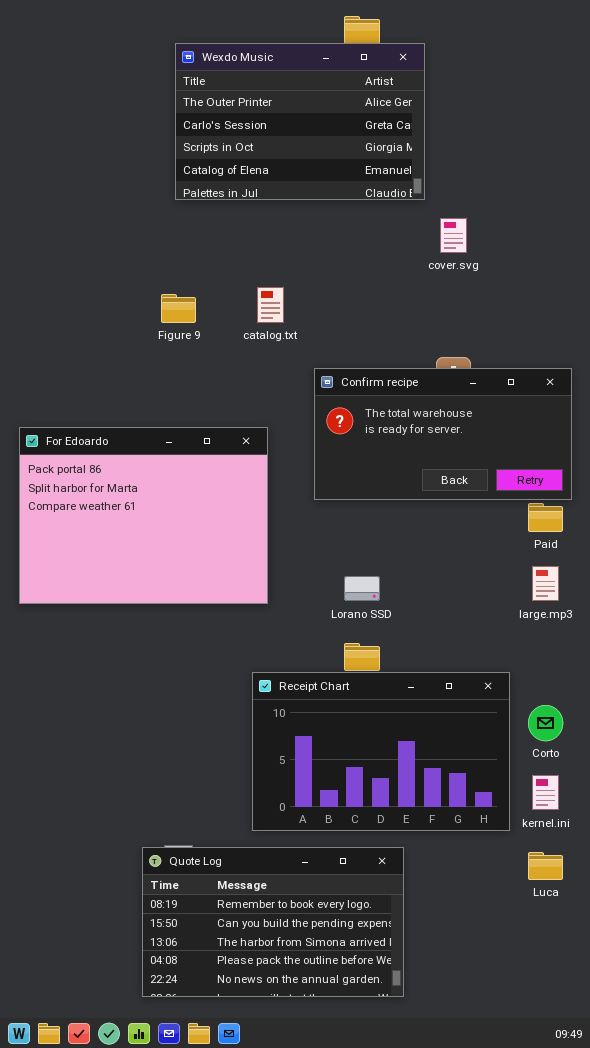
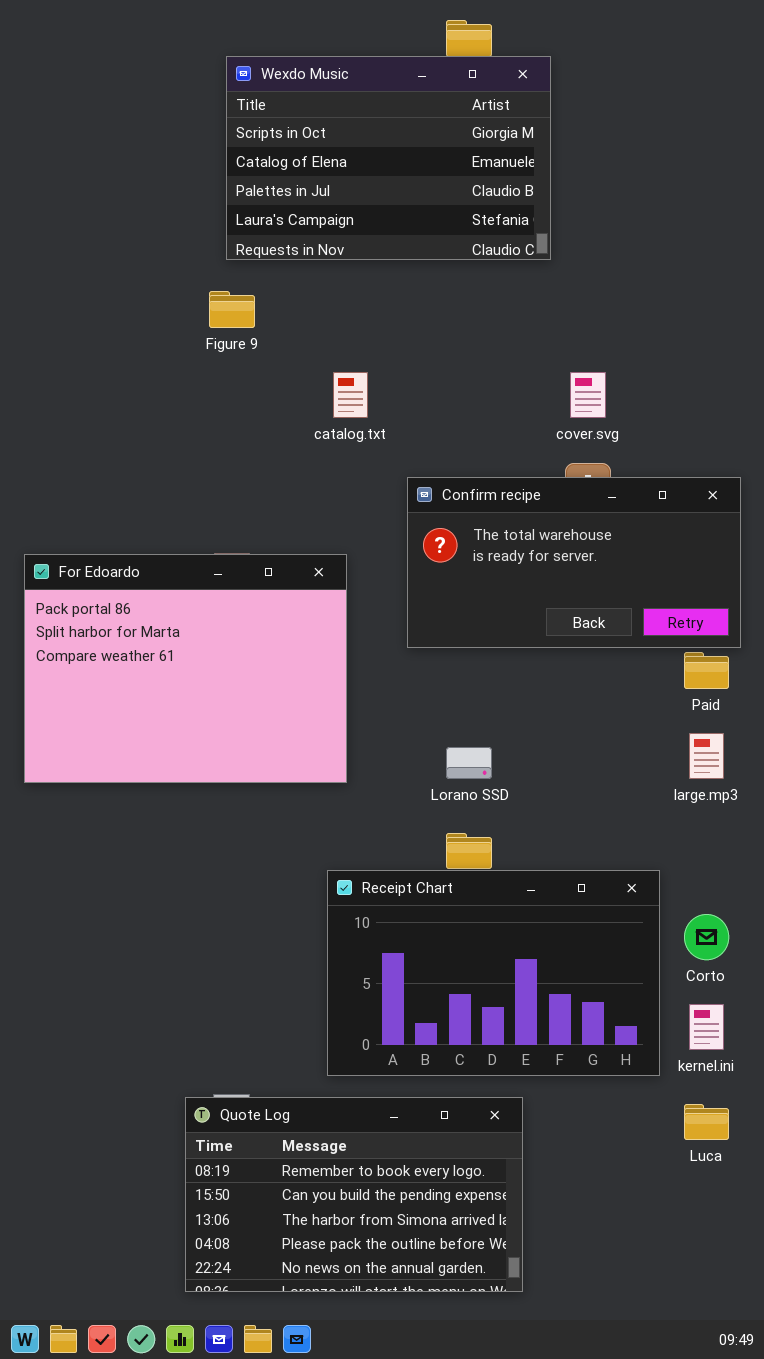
Wexdo Music: [175,43,425,200] -> [226,56,551,260], scrolled down 2 rows
cover.svg: [440,218,467,253] -> [570,372,606,418], moved
Figure 9: [161,294,196,323] -> [209,291,255,328], moved

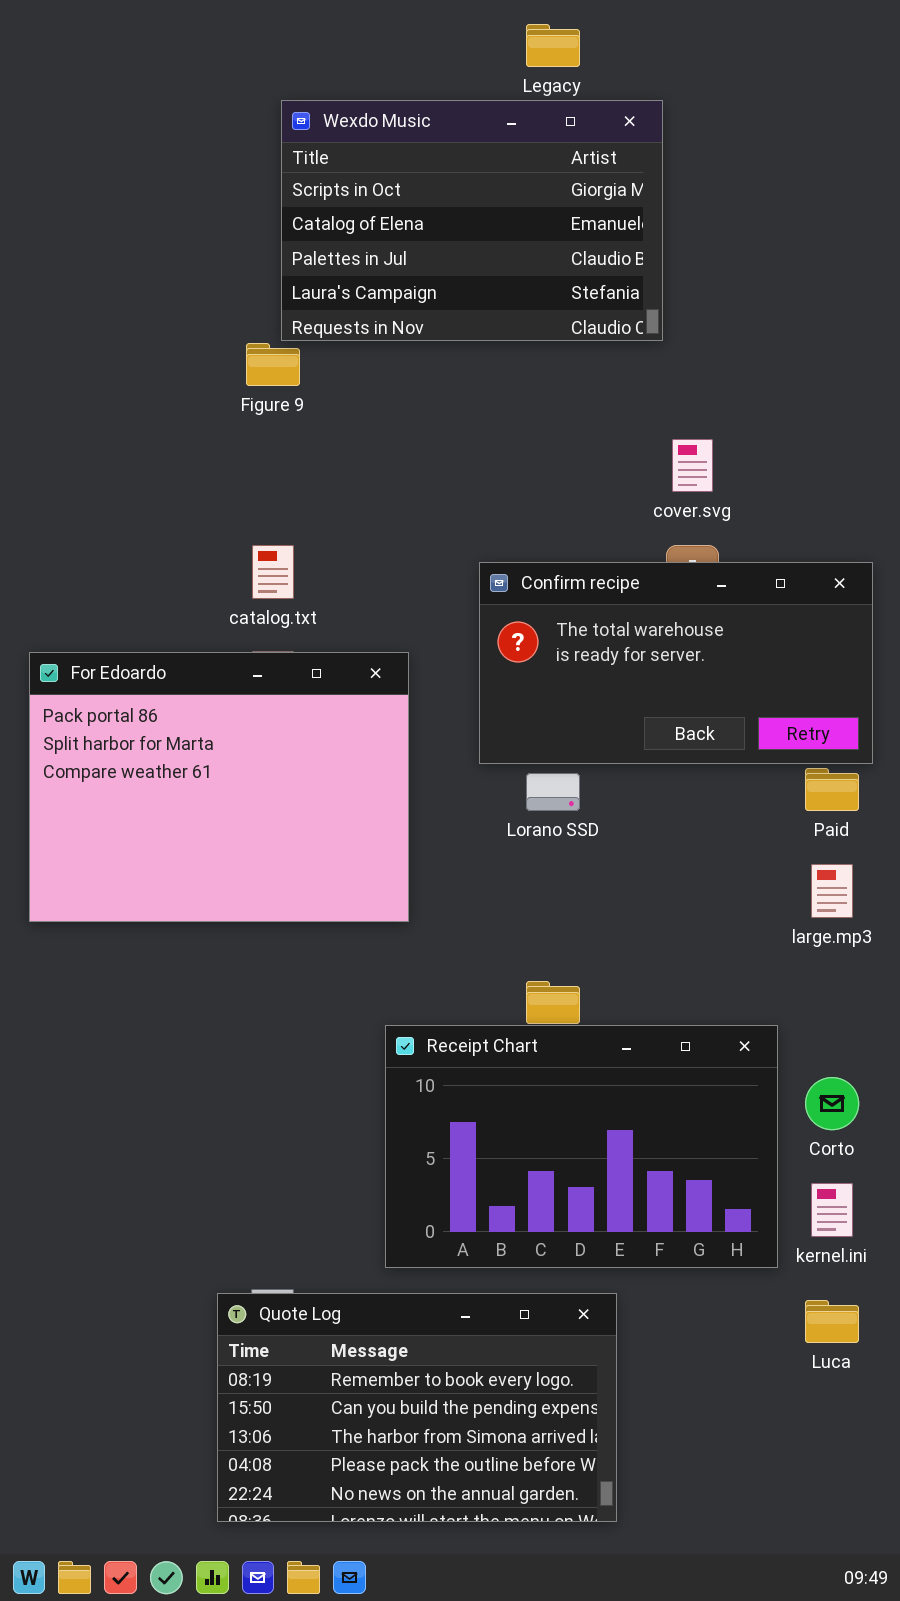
Wexdo Music: [226,56,551,260] -> [281,100,663,341], moved
catalog.txt: [333,372,368,418] -> [252,545,294,599], moved
Lorano SSD: [446,747,492,779] -> [526,773,580,811], moved

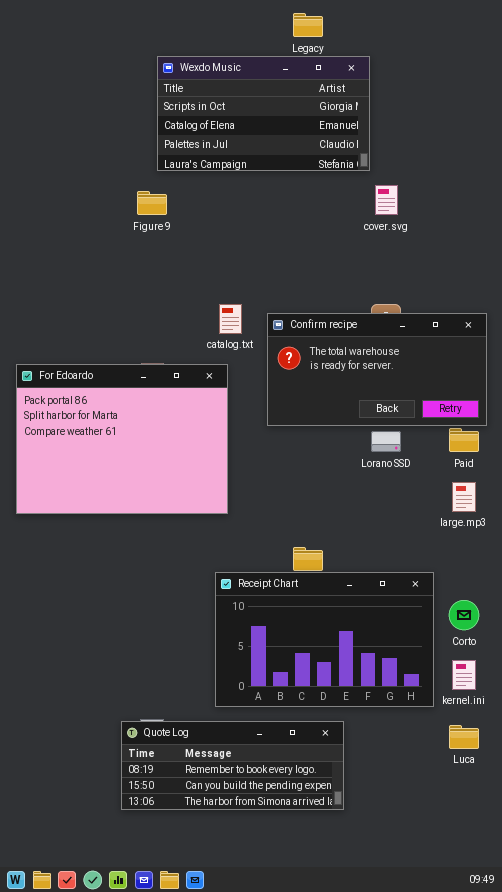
Wexdo Music: [281,100,663,341] -> [157,56,370,171], resized
cover.svg: [672,439,713,492] -> [375,185,398,215], moved
catalog.txt: [252,545,294,599] -> [219,304,242,334], moved
Lorano SSD: [526,773,580,811] -> [371,431,401,452], moved
Quote Log: [217,1293,617,1522] -> [121,721,344,810], resized

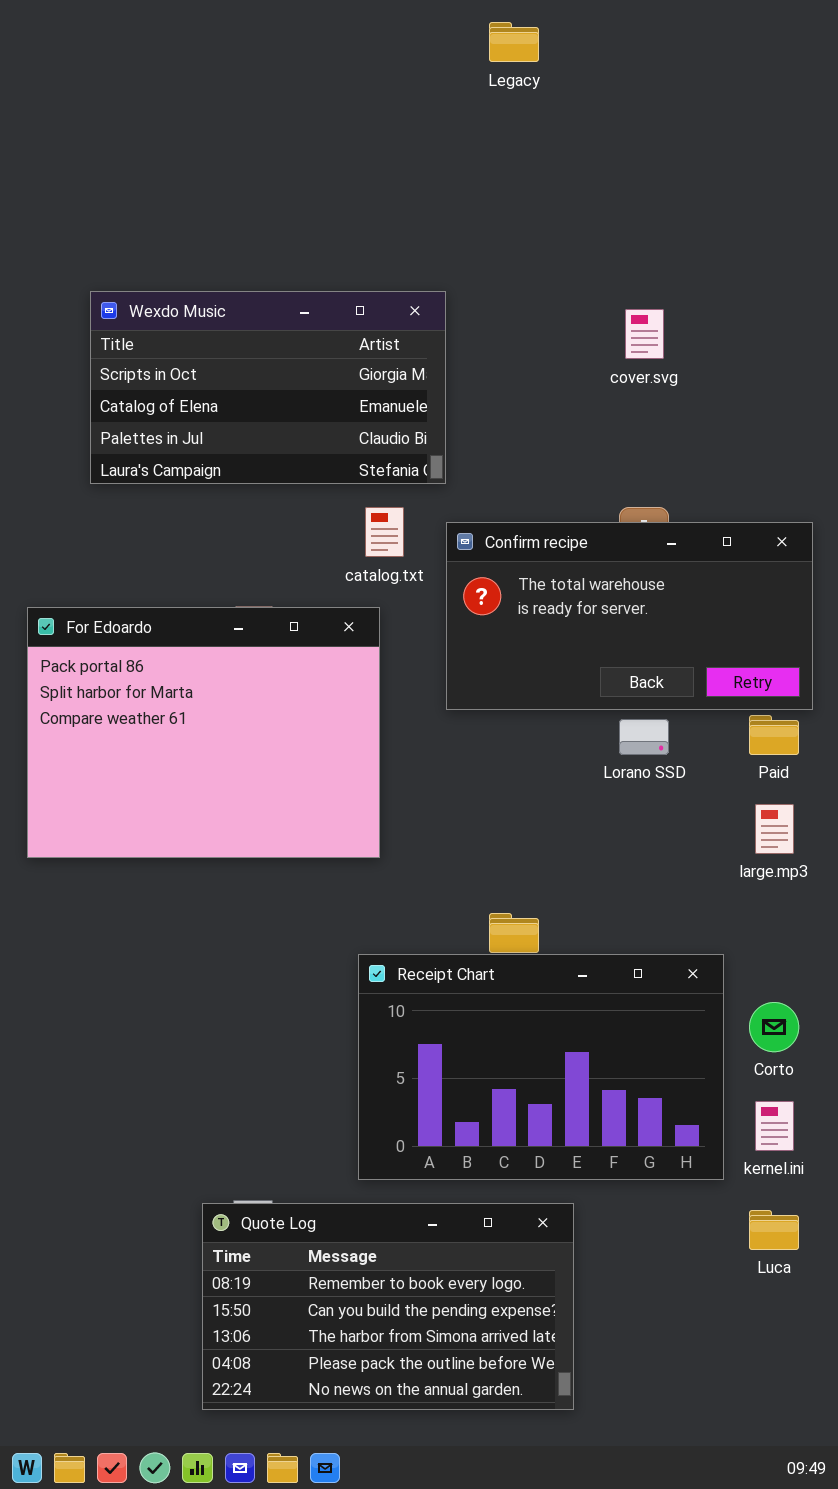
Wexdo Music: [157,56,370,171] -> [90,291,446,484], moved
Quote Log: [121,721,344,810] -> [202,1203,574,1410], resized

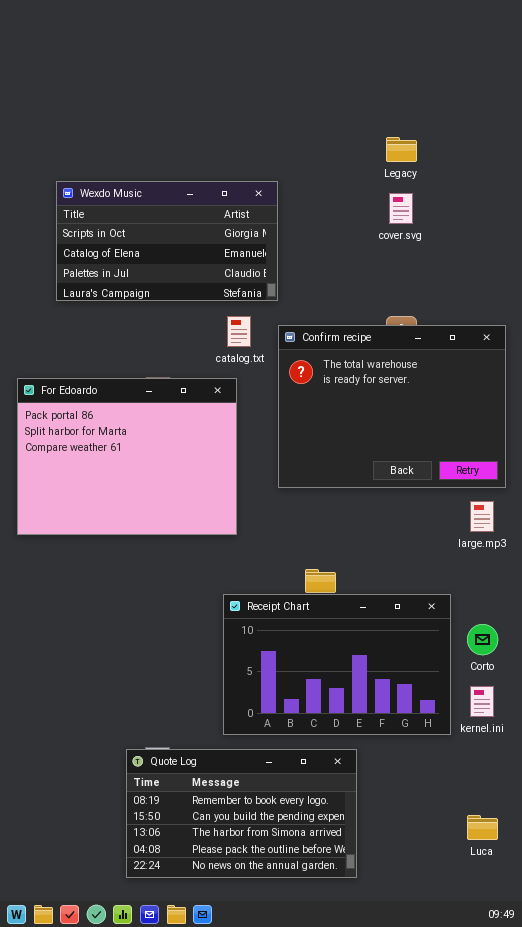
Legacy: [489,22,539,62] -> [386,137,417,162], moved
Confirm recipe: [446,522,813,710] -> [278,325,506,488], resized
Luca: [749,1210,799,1250] -> [467,815,498,840], moved

